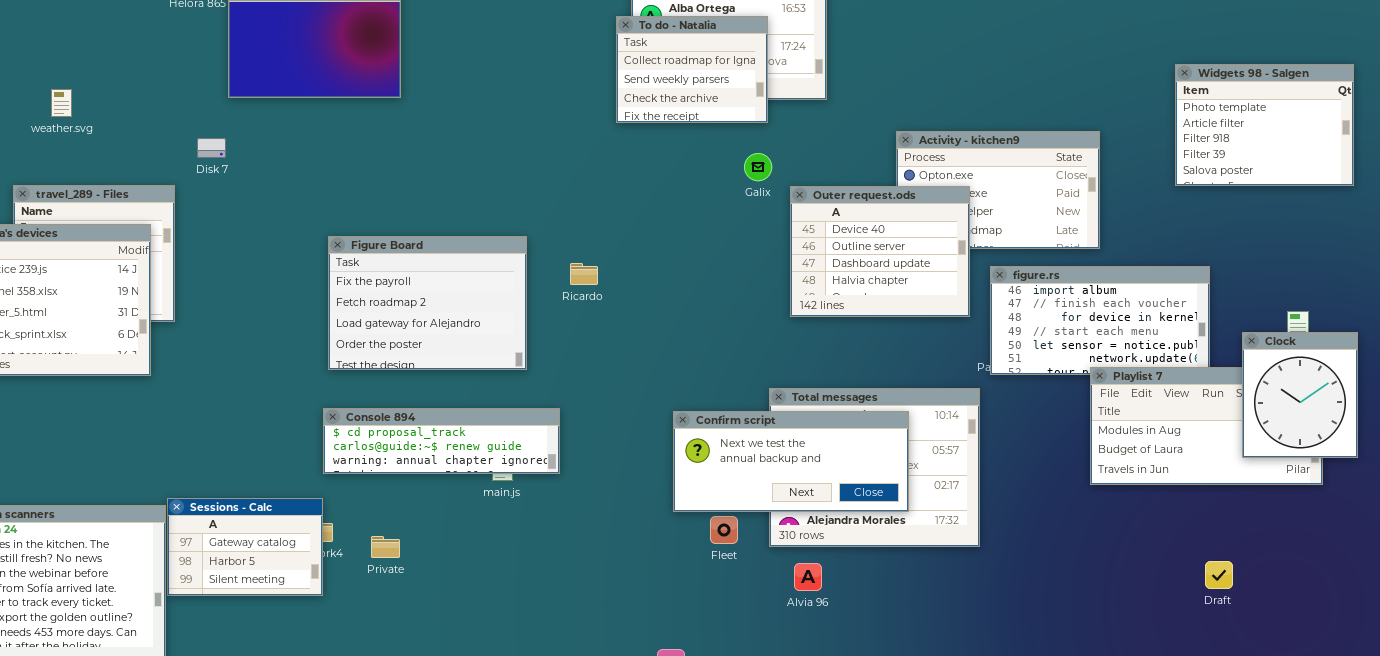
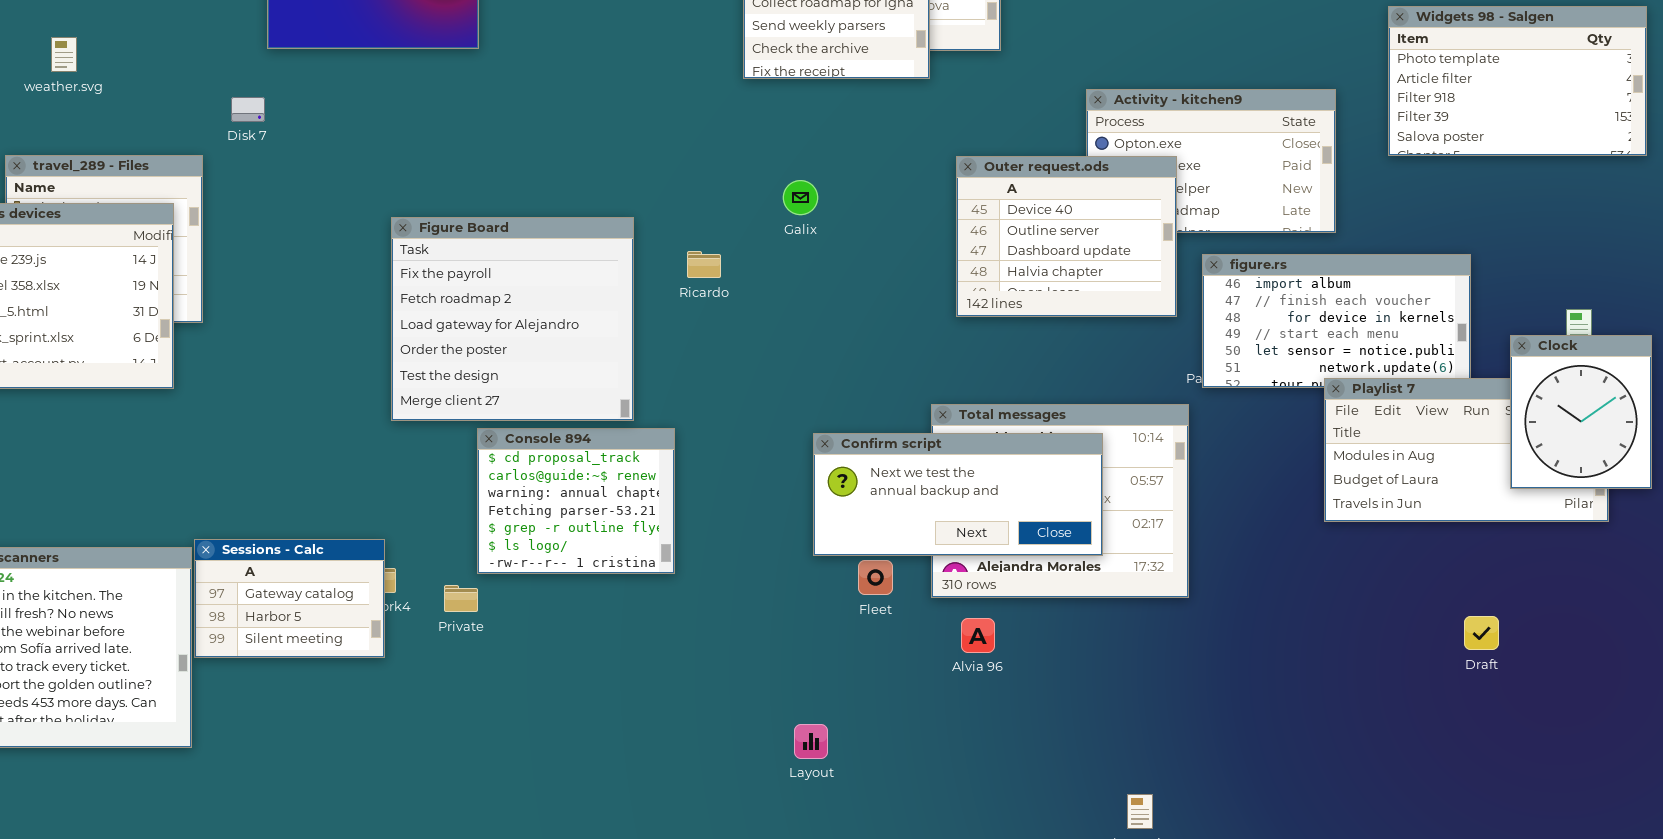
Widgets 98 - Salgen: [1175,64,1354,186] -> [1388,6,1647,156], resized
Galix: [744,153,772,181] -> [783,180,818,215], moved
Figure Board: [328,236,527,370] -> [391,217,634,421], resized
Console 894: [323,408,560,474] -> [477,428,675,574], resized

